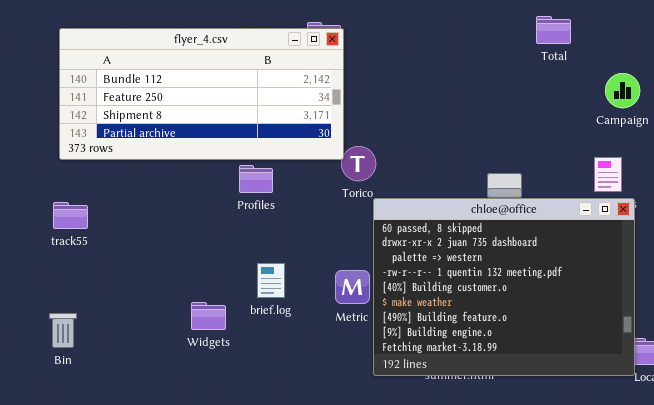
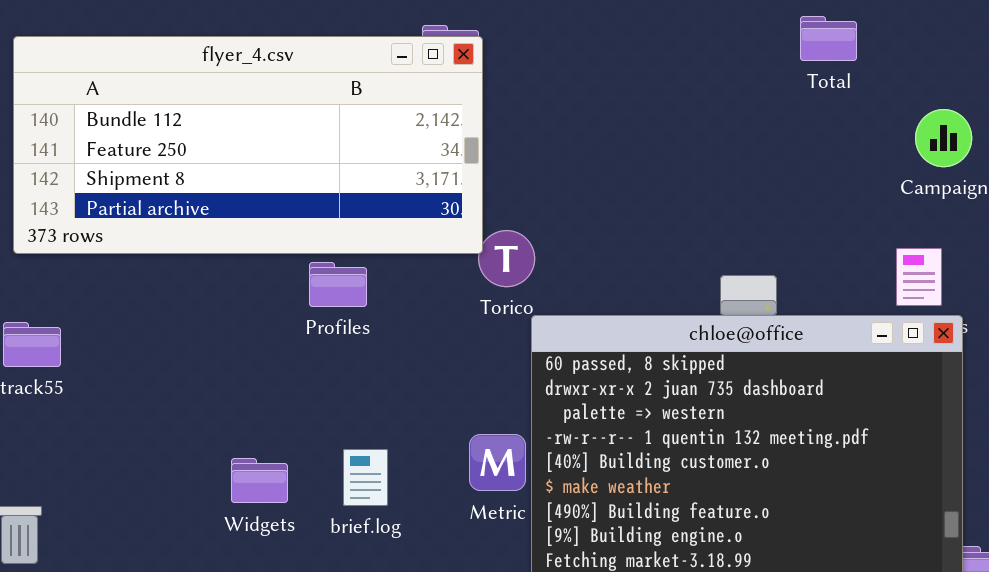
brief.log: [257,263,285,298] -> [343,449,388,506], moved
Widgets: [191,302,226,330] -> [231,458,288,503], moved

